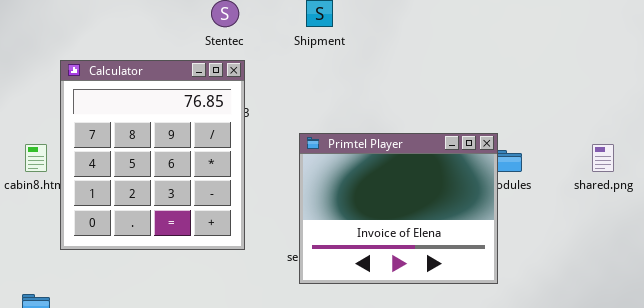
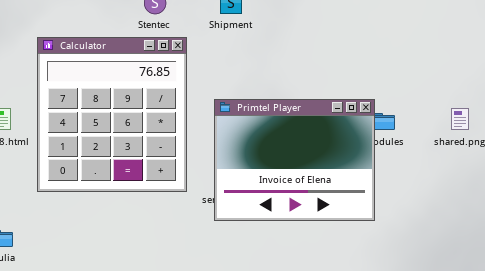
Calculator: [60,60,245,250] -> [37,37,187,192], moved

